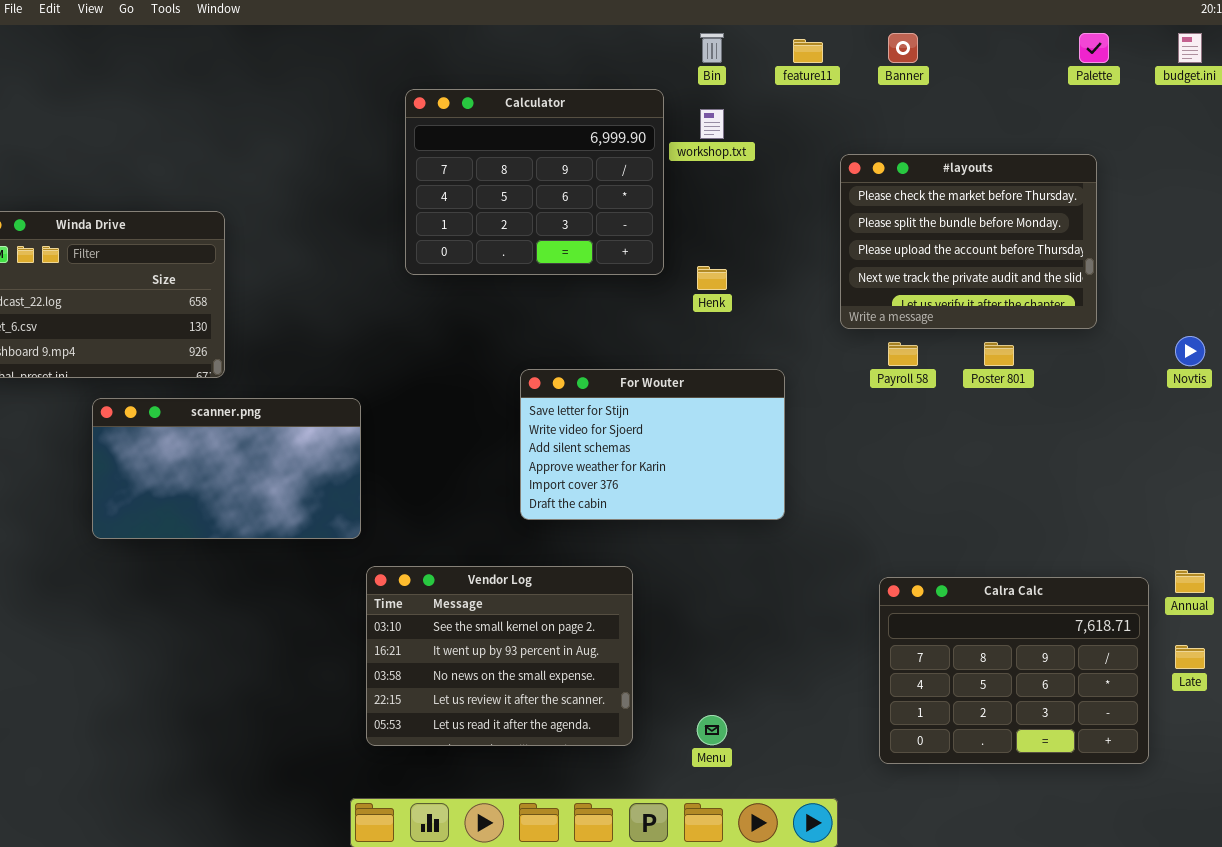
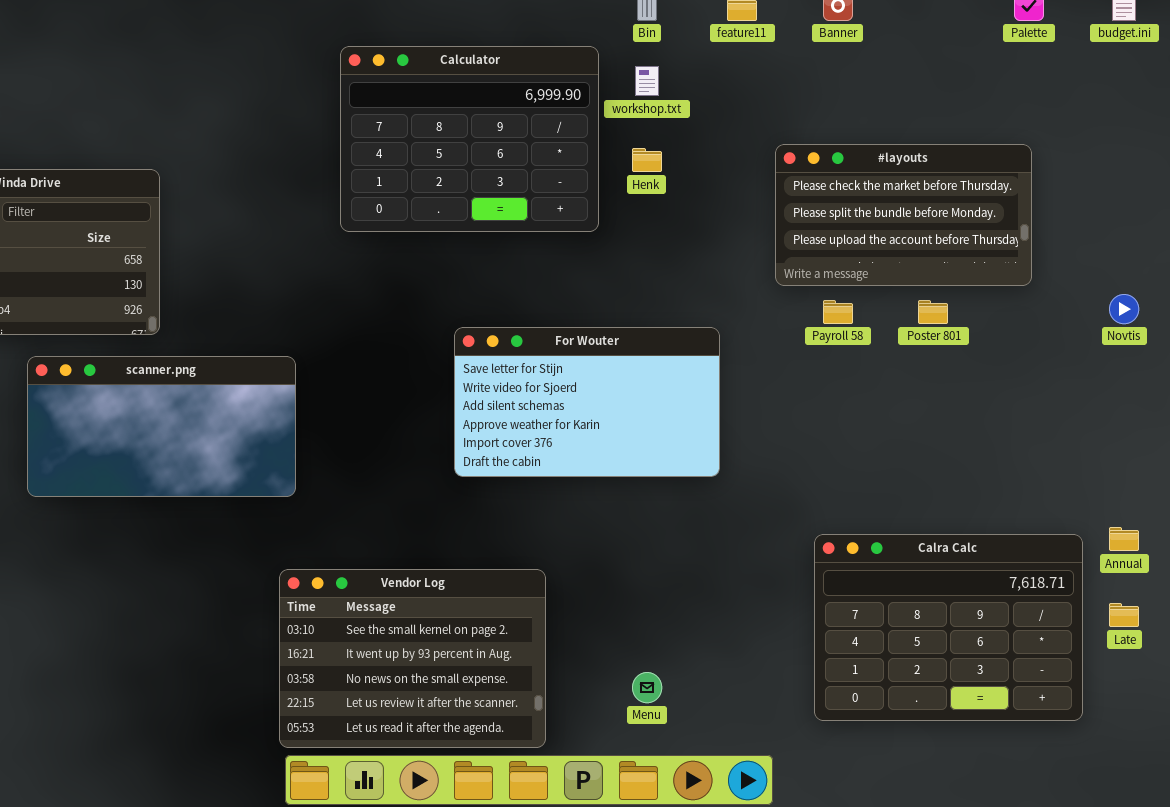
#layouts: [840,154,1097,329] -> [775,144,1032,286], resized
Henk: [697,266,727,290] -> [632,148,662,172], moved
Vendor Log: [366,566,633,746] -> [279,569,546,748], moved

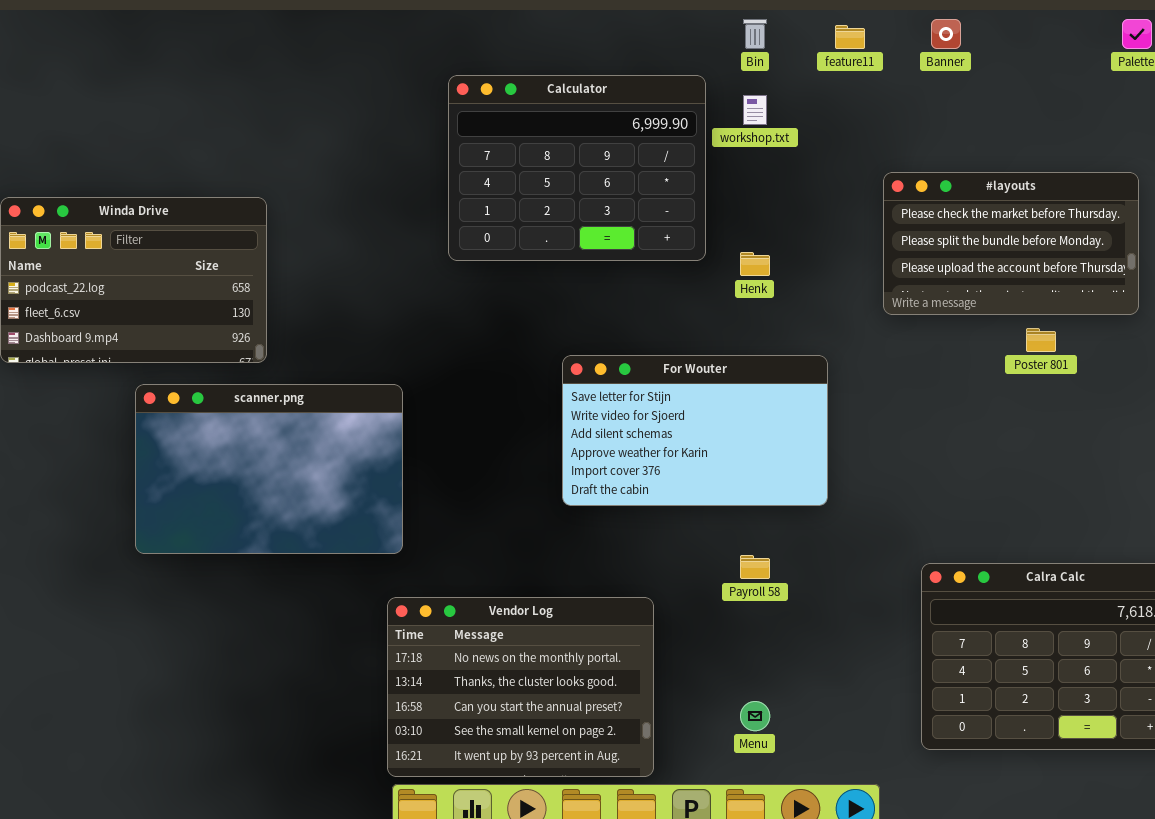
Henk: [632,148,662,172] -> [740,252,770,276], moved
Payroll 58: [823,300,853,324] -> [740,555,770,579], moved
scanner.png: [27,356,296,497] -> [135,384,403,554], resized
Vendor Log: [279,569,546,748] -> [387,597,654,777], scrolled up 3 rows

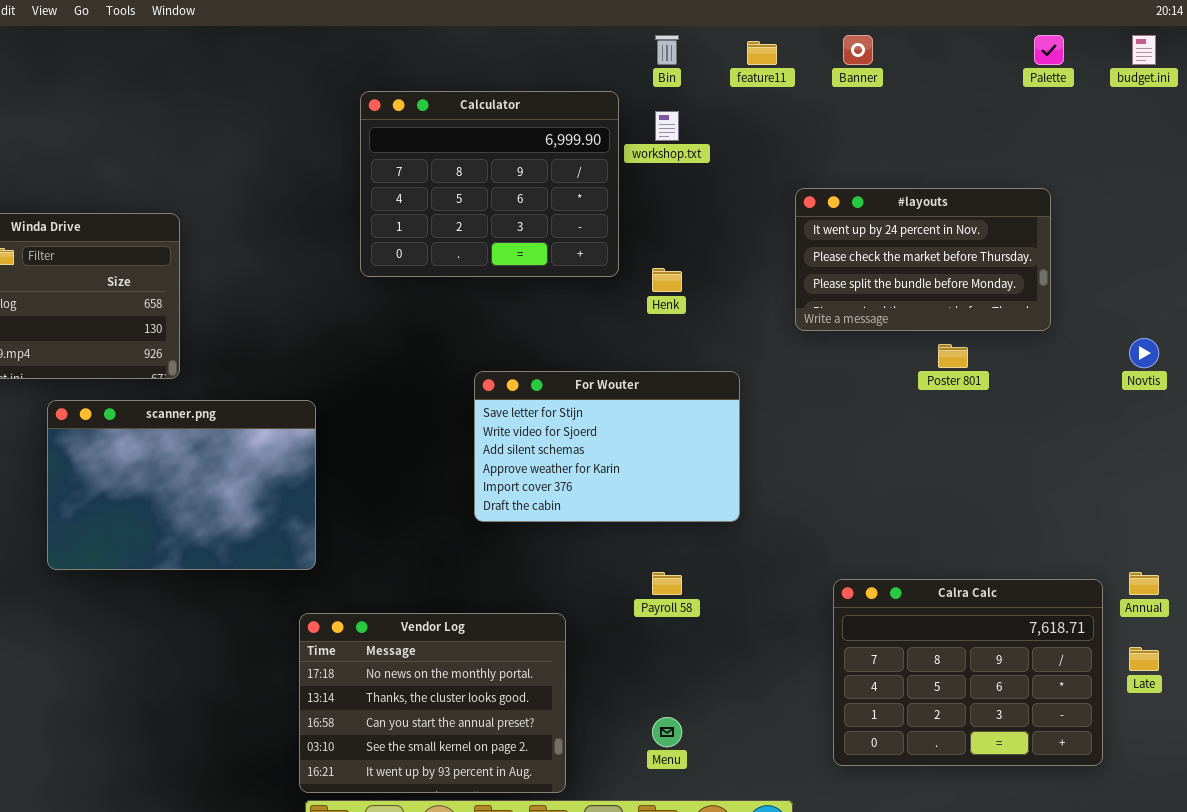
#layouts: [883,172,1139,315] -> [795,188,1051,331], scrolled up 1 row

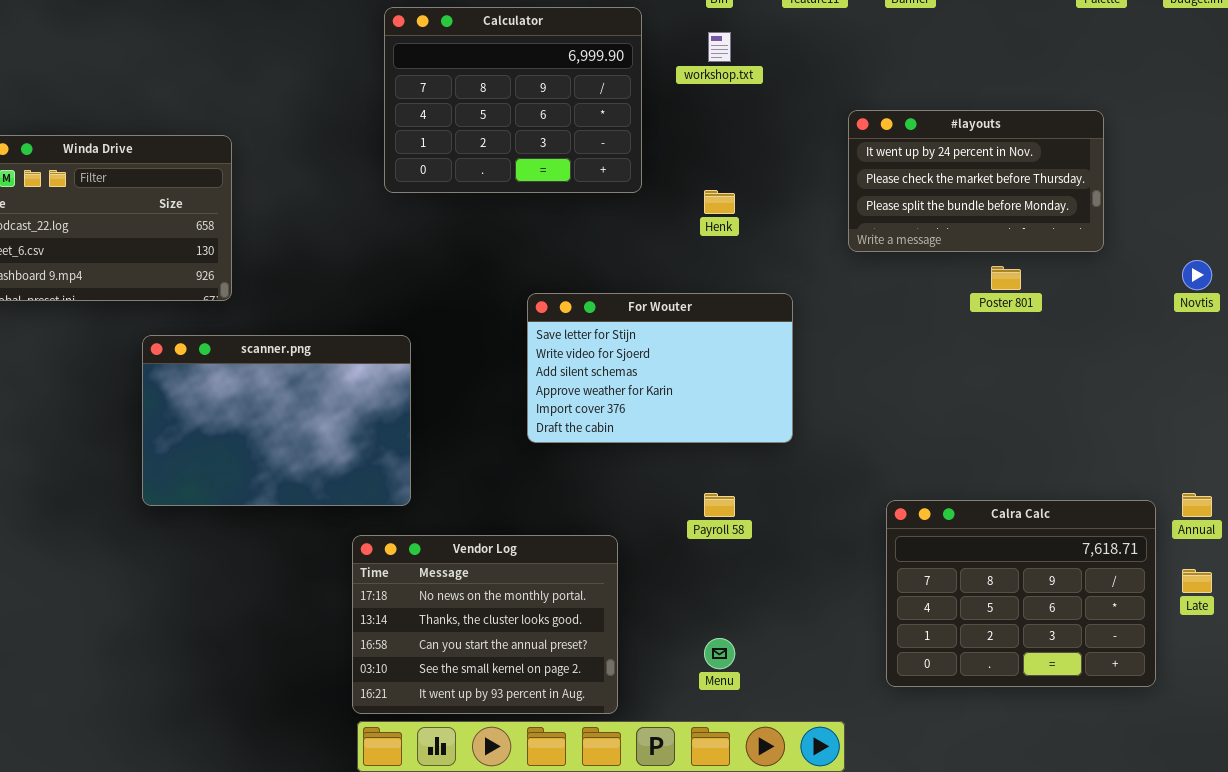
Calculator: [360,91,619,277] -> [384,7,642,193], moved
scanner.png: [47,400,316,570] -> [142,335,411,506], moved

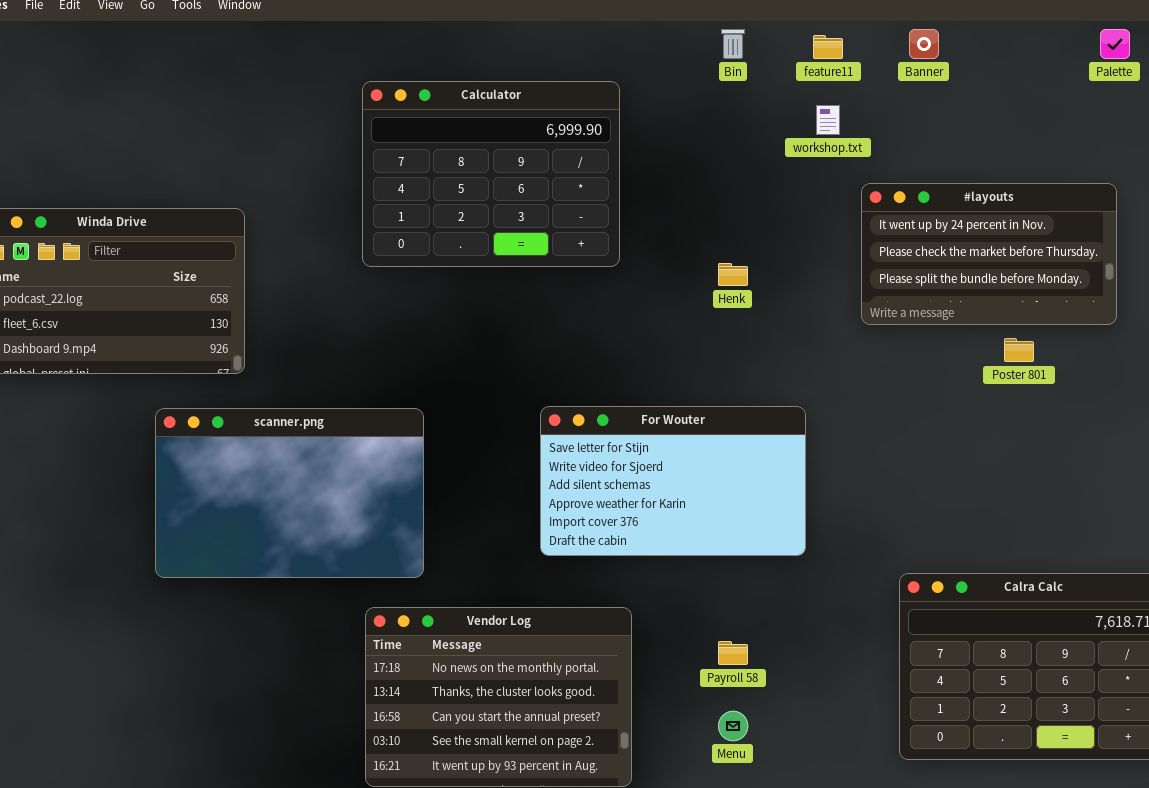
Calculator: [384,7,642,193] -> [362,81,620,267], moved
workshop.txt: [708,32,731,62] -> [816,105,840,135], moved
For Wouter: [527,293,793,443] -> [540,406,806,556], moved
Payroll 58: [704,493,735,517] -> [718,641,748,665], moved

